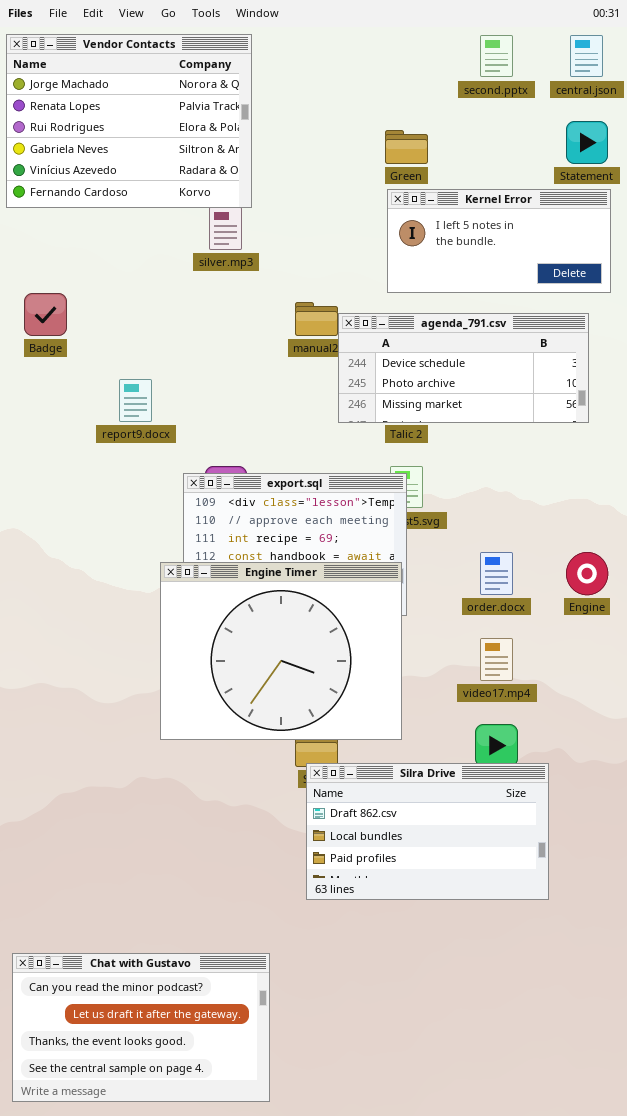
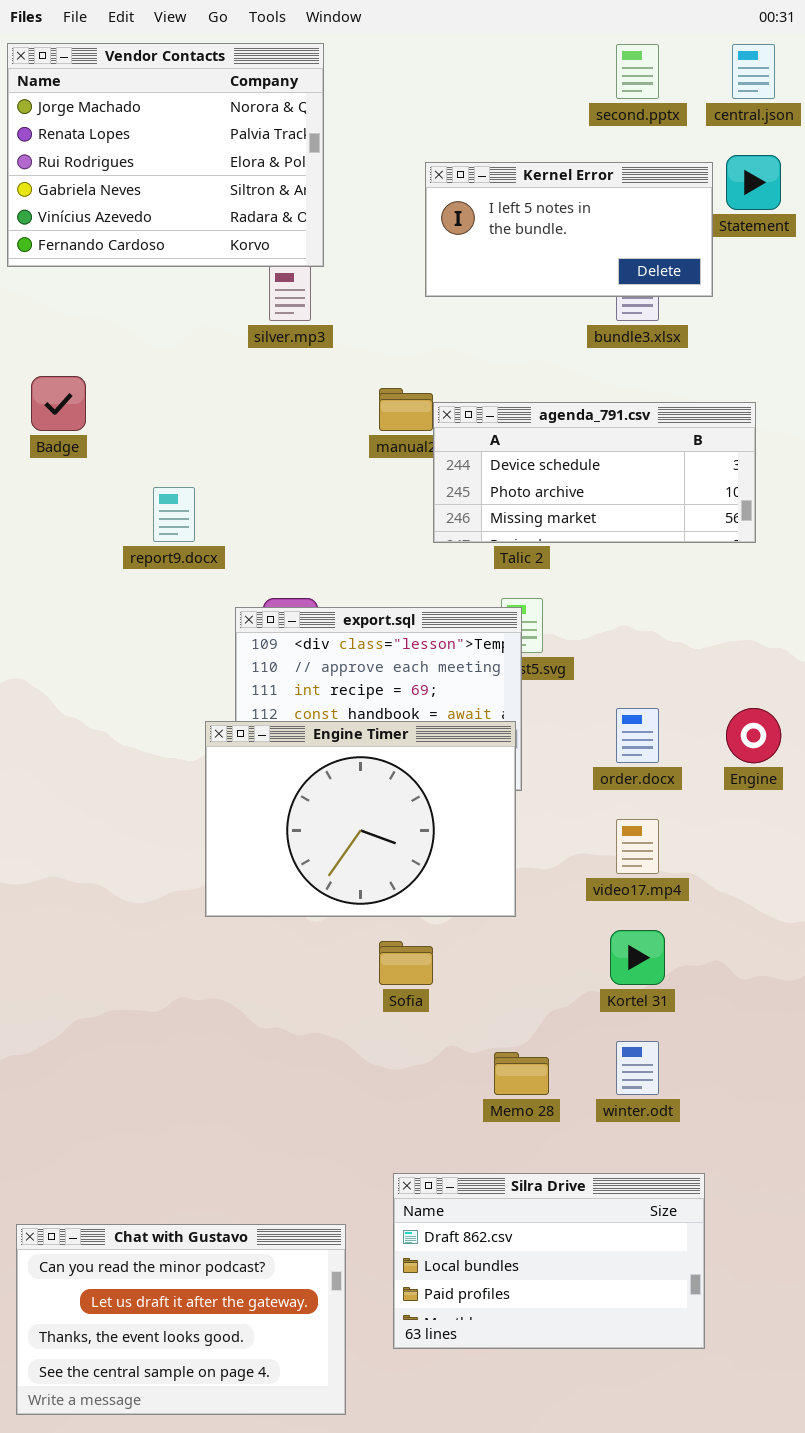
Kernel Error: [387,189,611,293] -> [425,162,713,297], moved
Engine Timer: [160,562,402,740] -> [205,721,516,917], resized
Silra Drive: [306,763,549,900] -> [393,1173,705,1349], moved

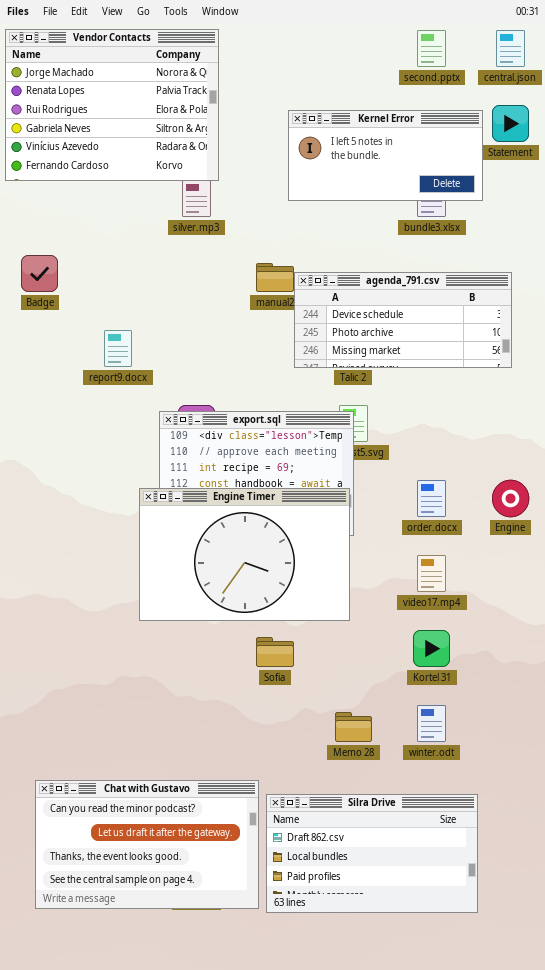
Chat with Gustavo: [16,1224,346,1415] -> [35,780,259,909], moved

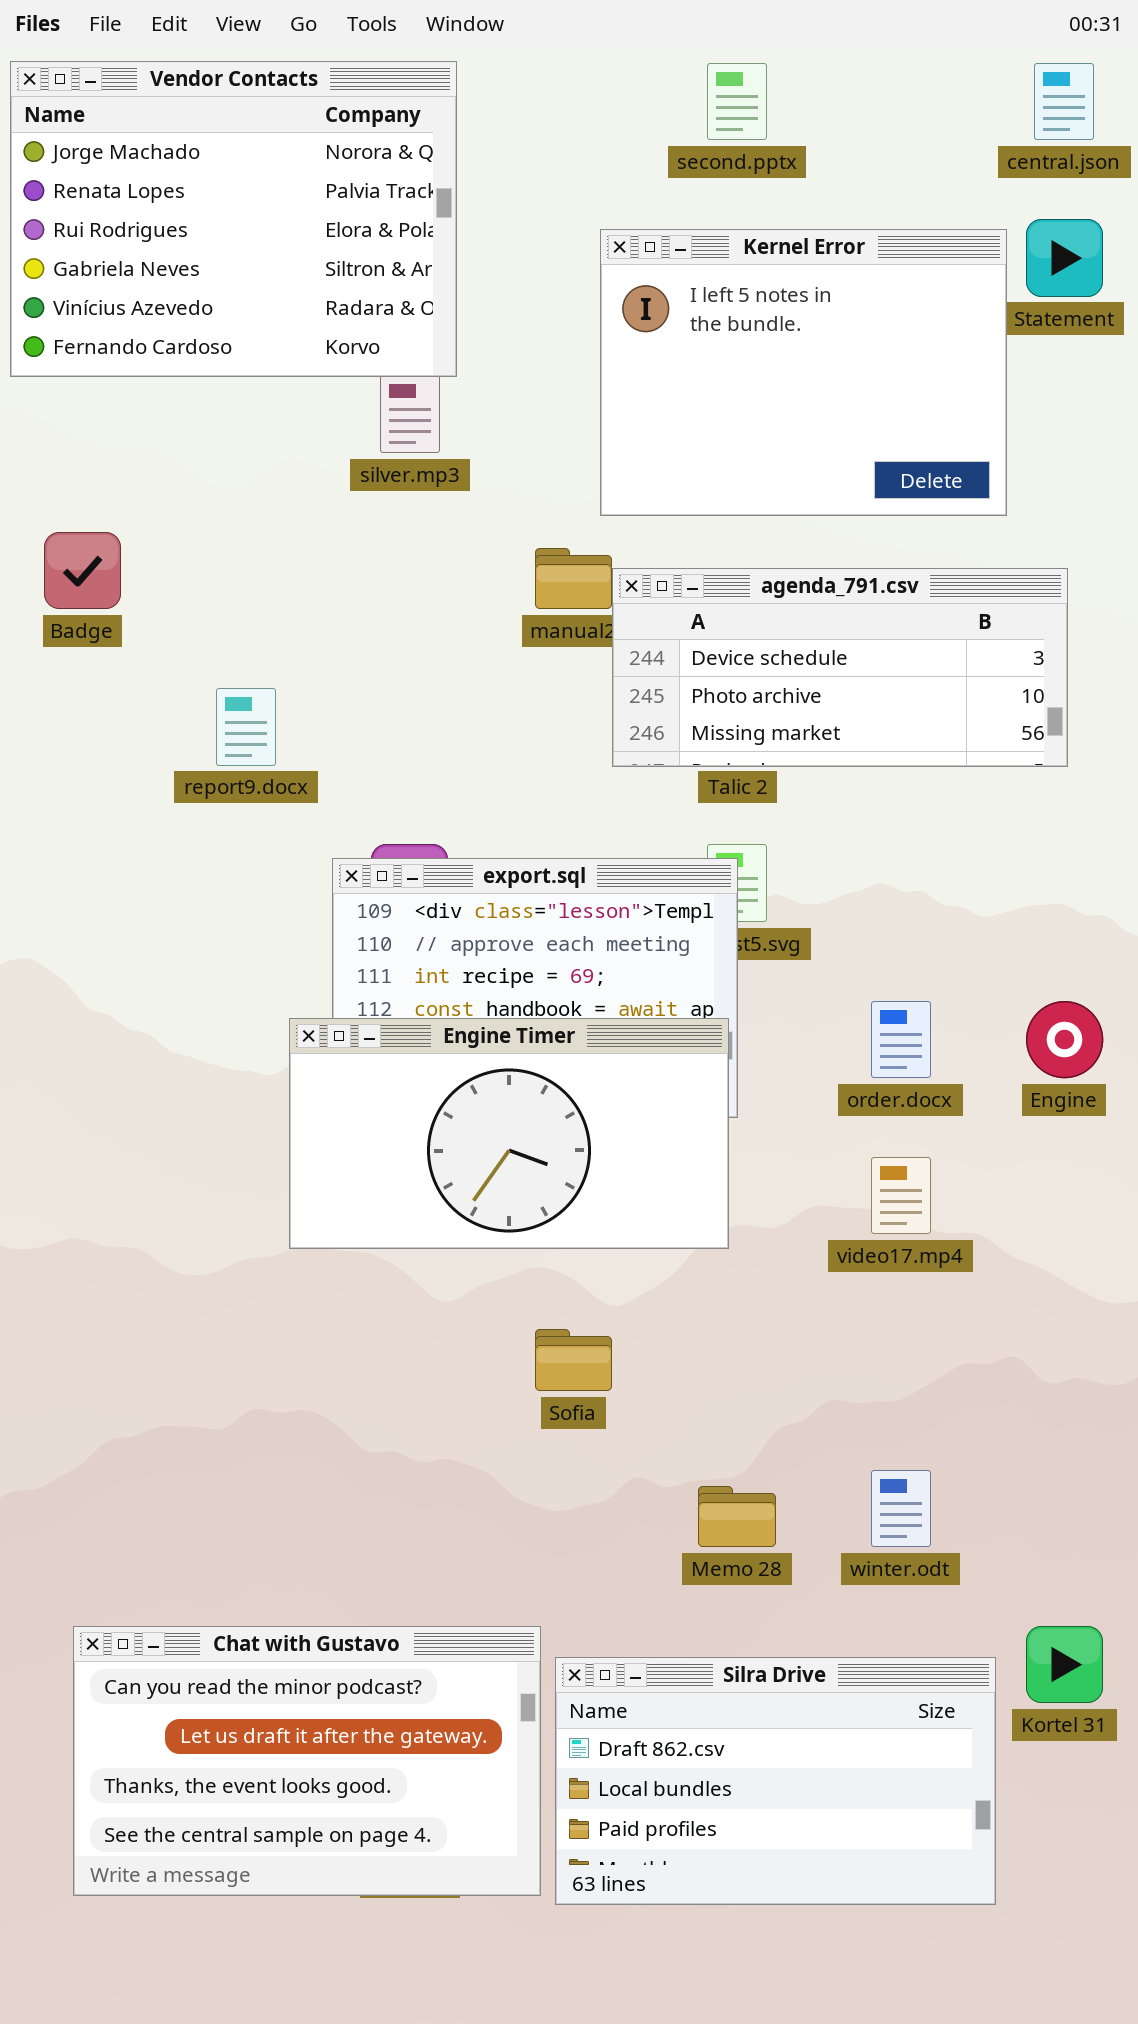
second.pptx: [417,30,446,67] -> [707,63,767,140], moved
Kernel Error: [288,110,483,201] -> [600,229,1007,516], resized
Engine Timer: [139,488,350,621] -> [289,1018,729,1249], resized
Kortel 31: [413,630,450,667] -> [1026,1626,1103,1703], moved

